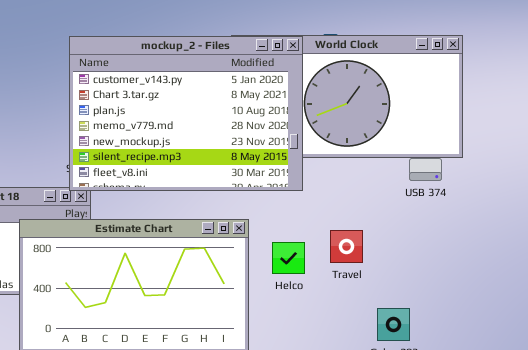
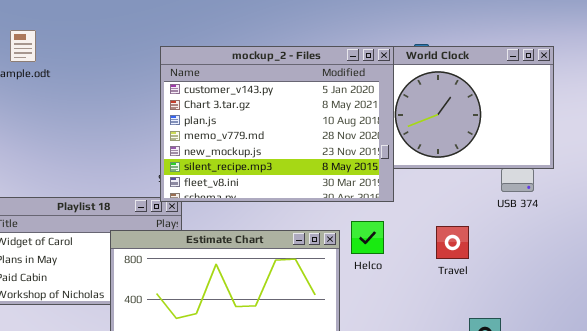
Travel: [330,230,363,263] -> [436,226,469,259], moved
Helco: [272,242,305,274] -> [351,221,384,254], moved

